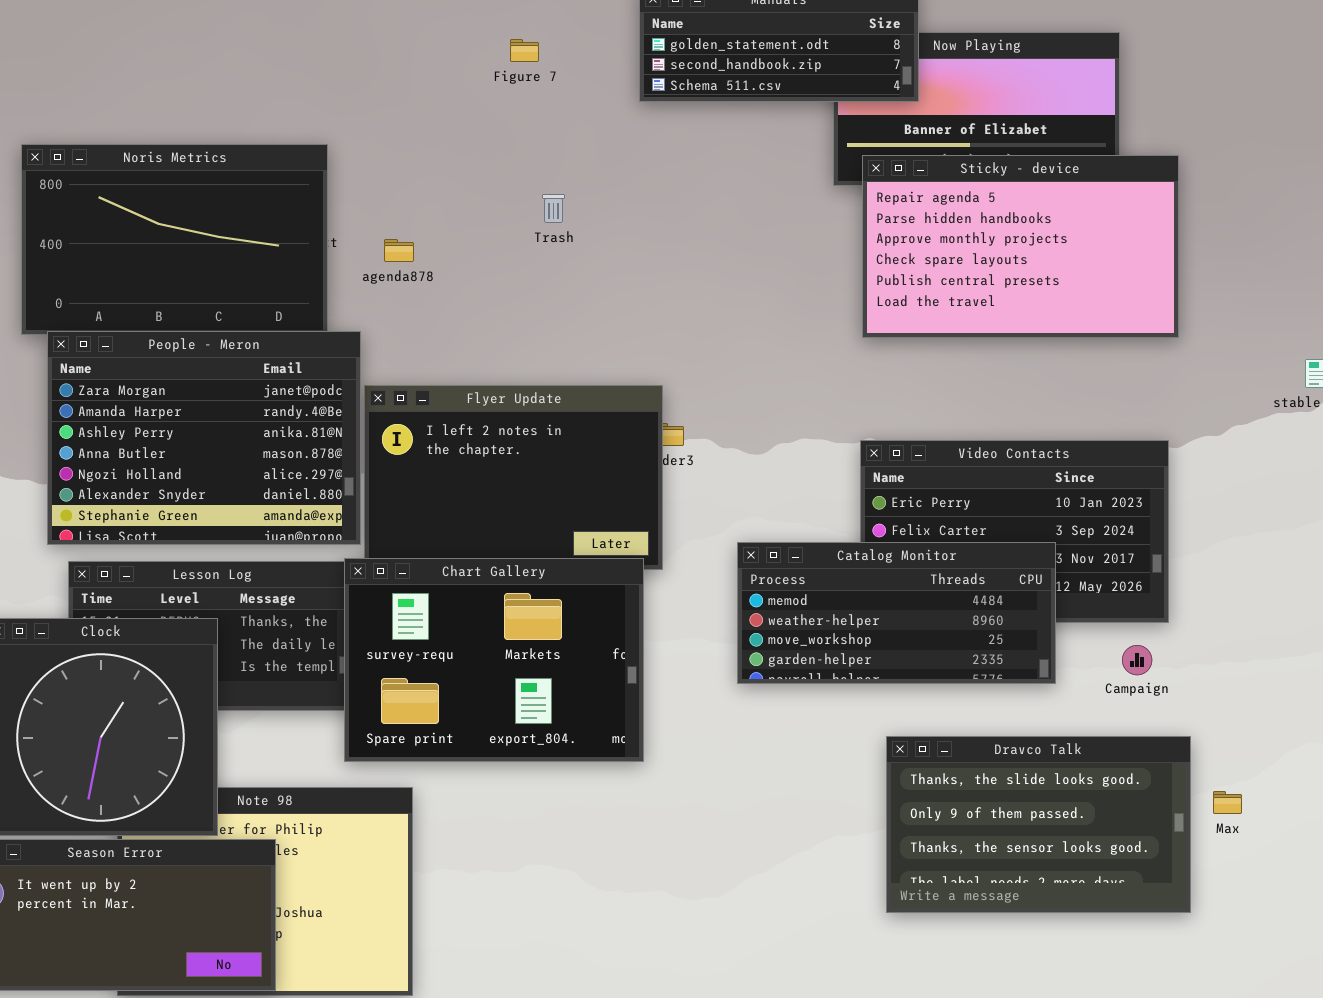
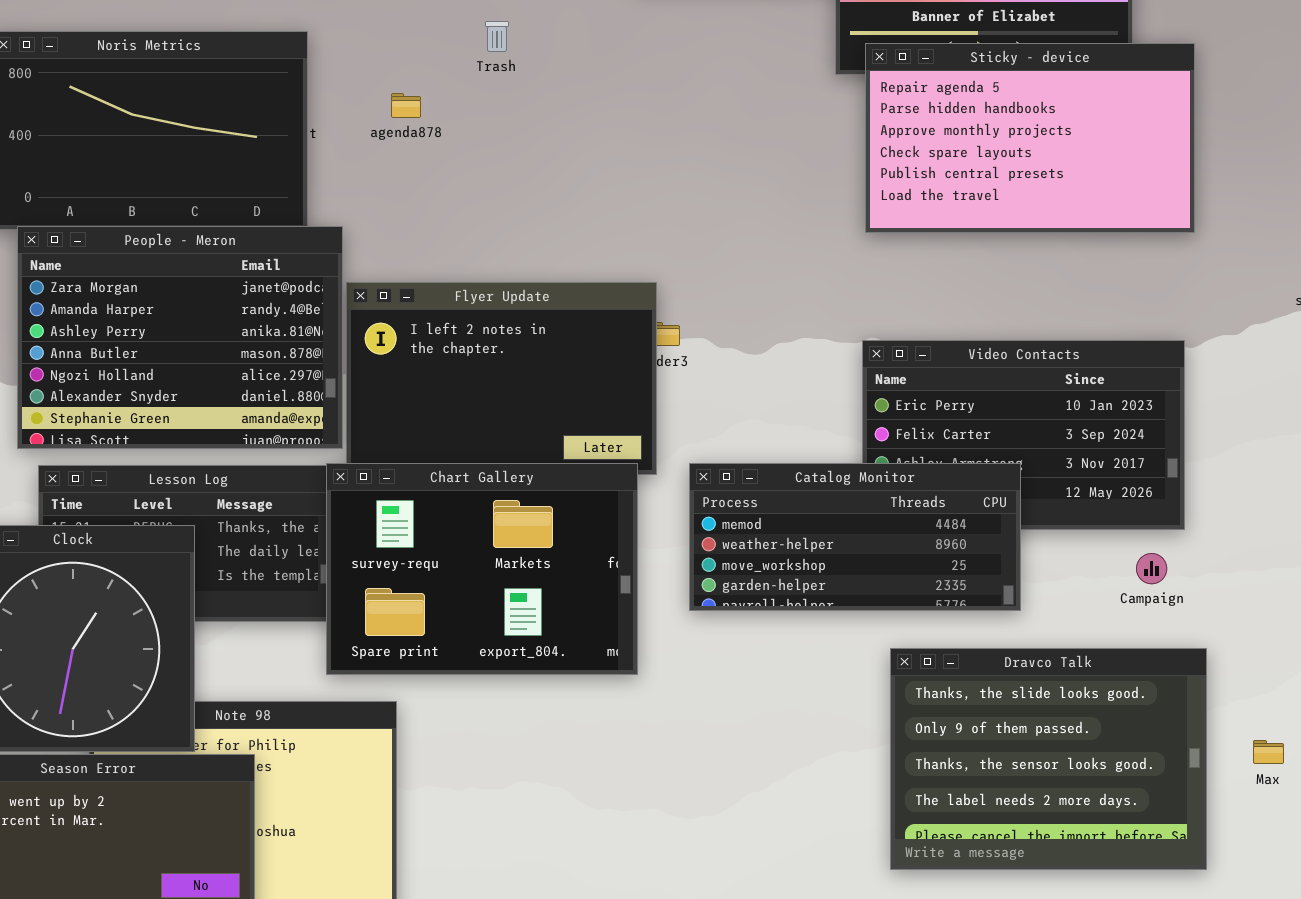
Trash: [542,194,565,223] -> [485,21,509,52], moved
agenda878: [384,239,414,262] -> [391,93,421,118], moved
Catalog Monitor: [737,542,1056,684] -> [689,463,1021,611], moved
Dravco Talk: [886,736,1191,913] -> [890,648,1207,870], resized
Max: [1213,791,1242,814] -> [1253,740,1284,764], moved

